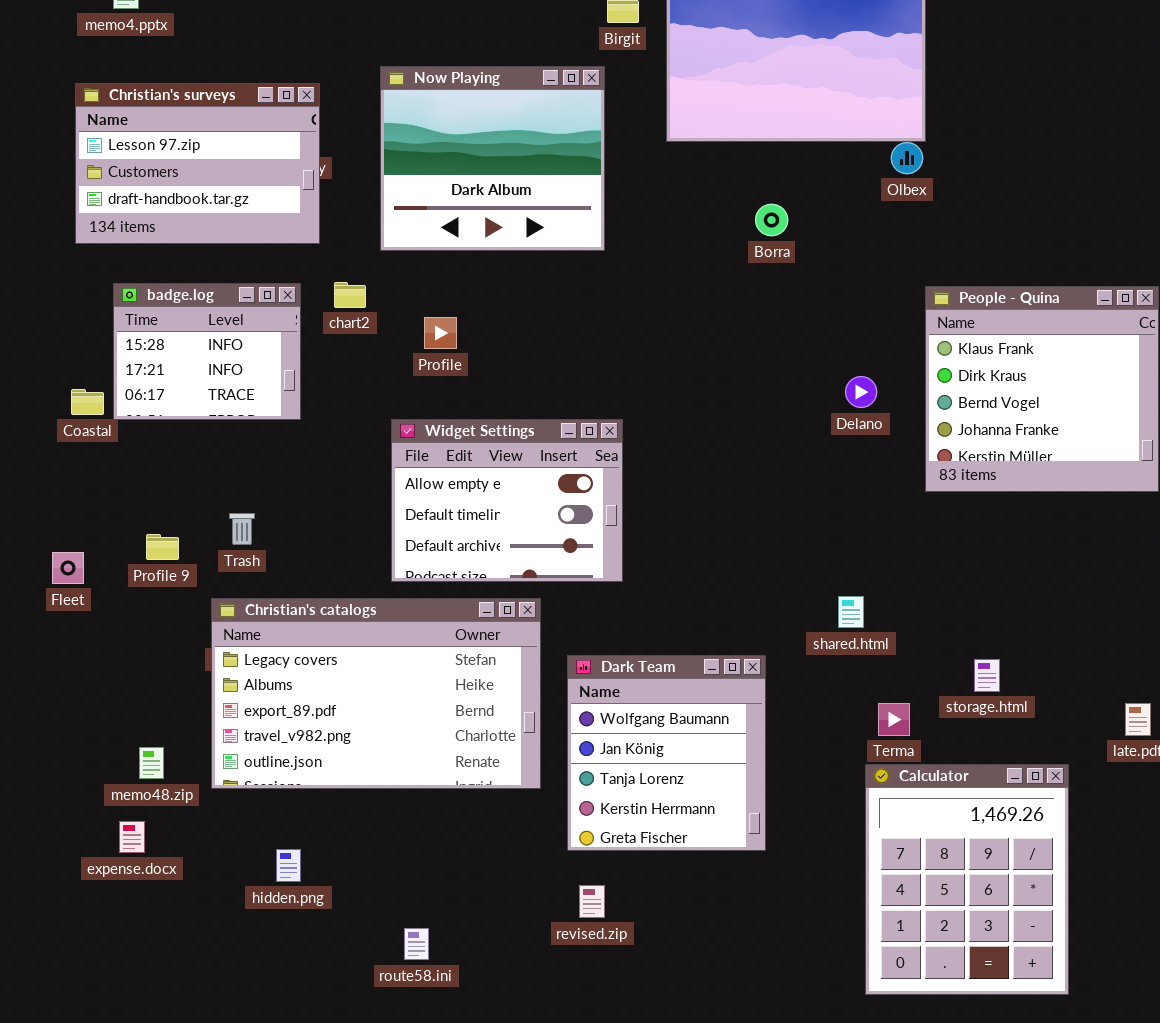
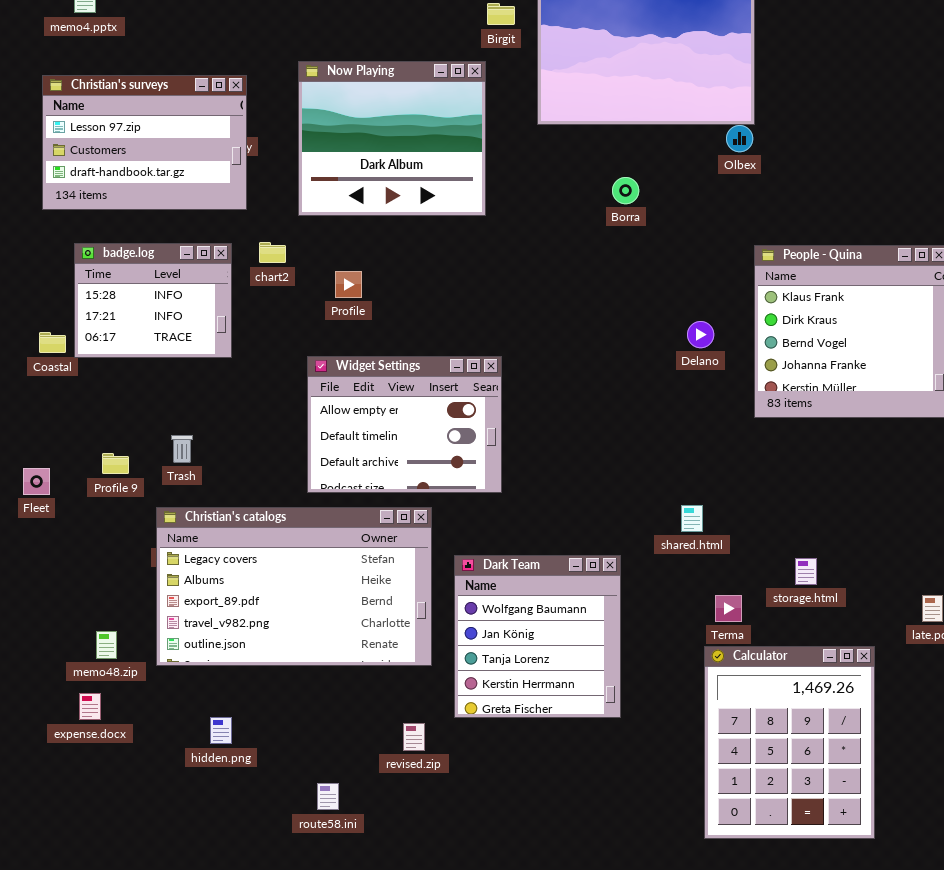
revised.zip: [579,885,605,918] -> [403,723,425,751], moved

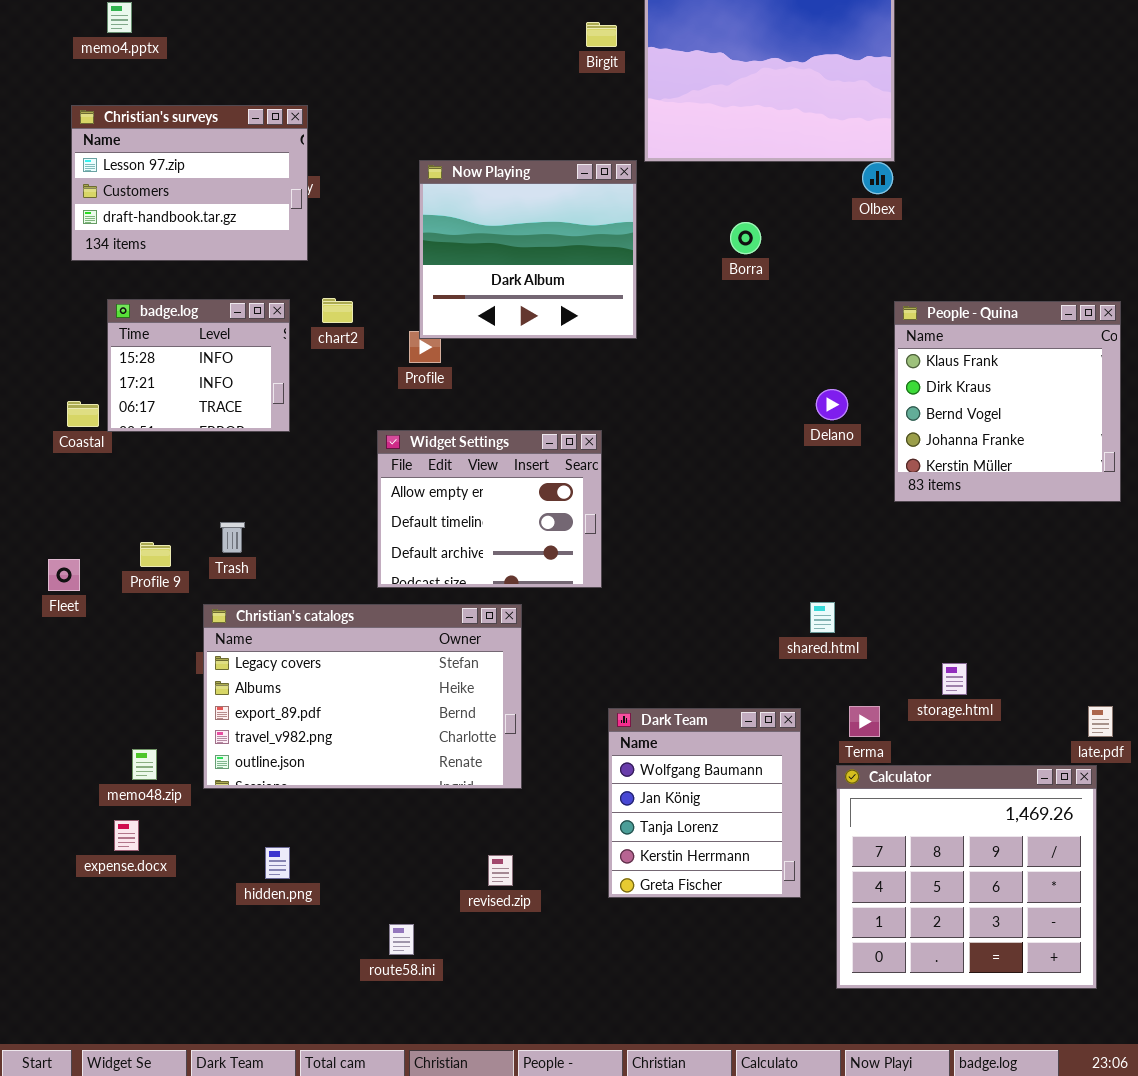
Now Playing: [298,61,486,216] -> [419,160,637,339], moved
Dark Team: [454,555,621,718] -> [608,708,801,898], moved
Calculator: [704,646,875,839] -> [836,765,1097,989], resized

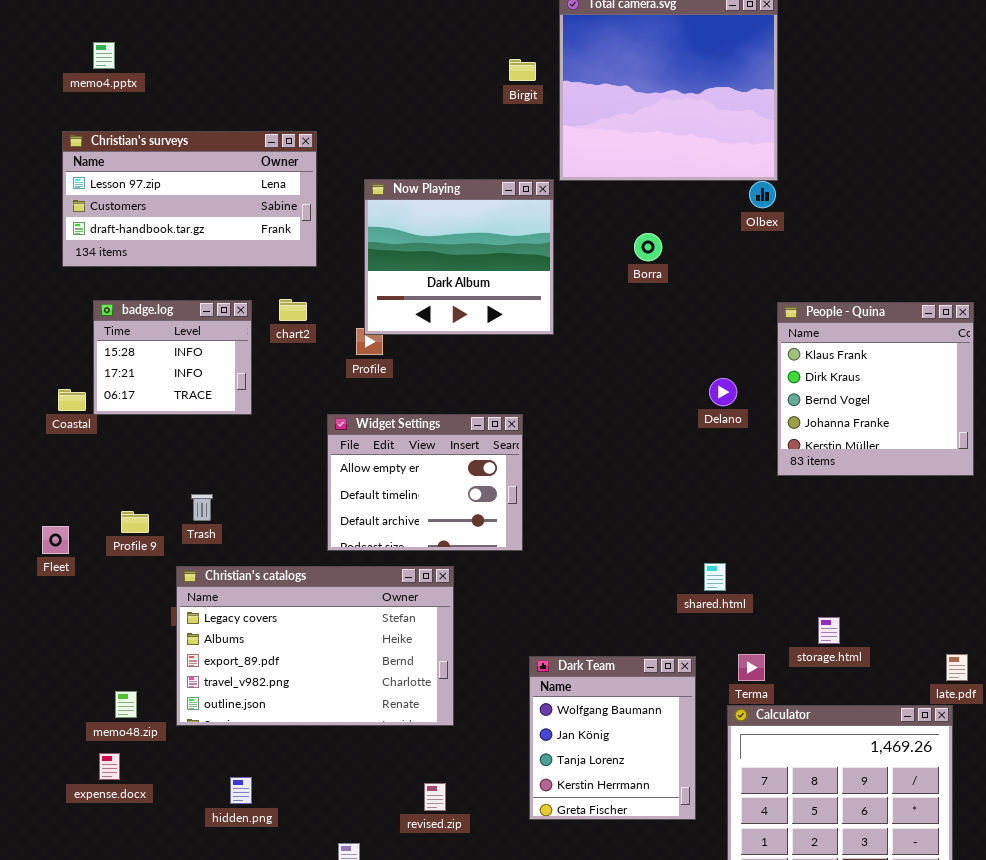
Christian's surveys: [71,105,308,261] -> [62,131,317,267], resized

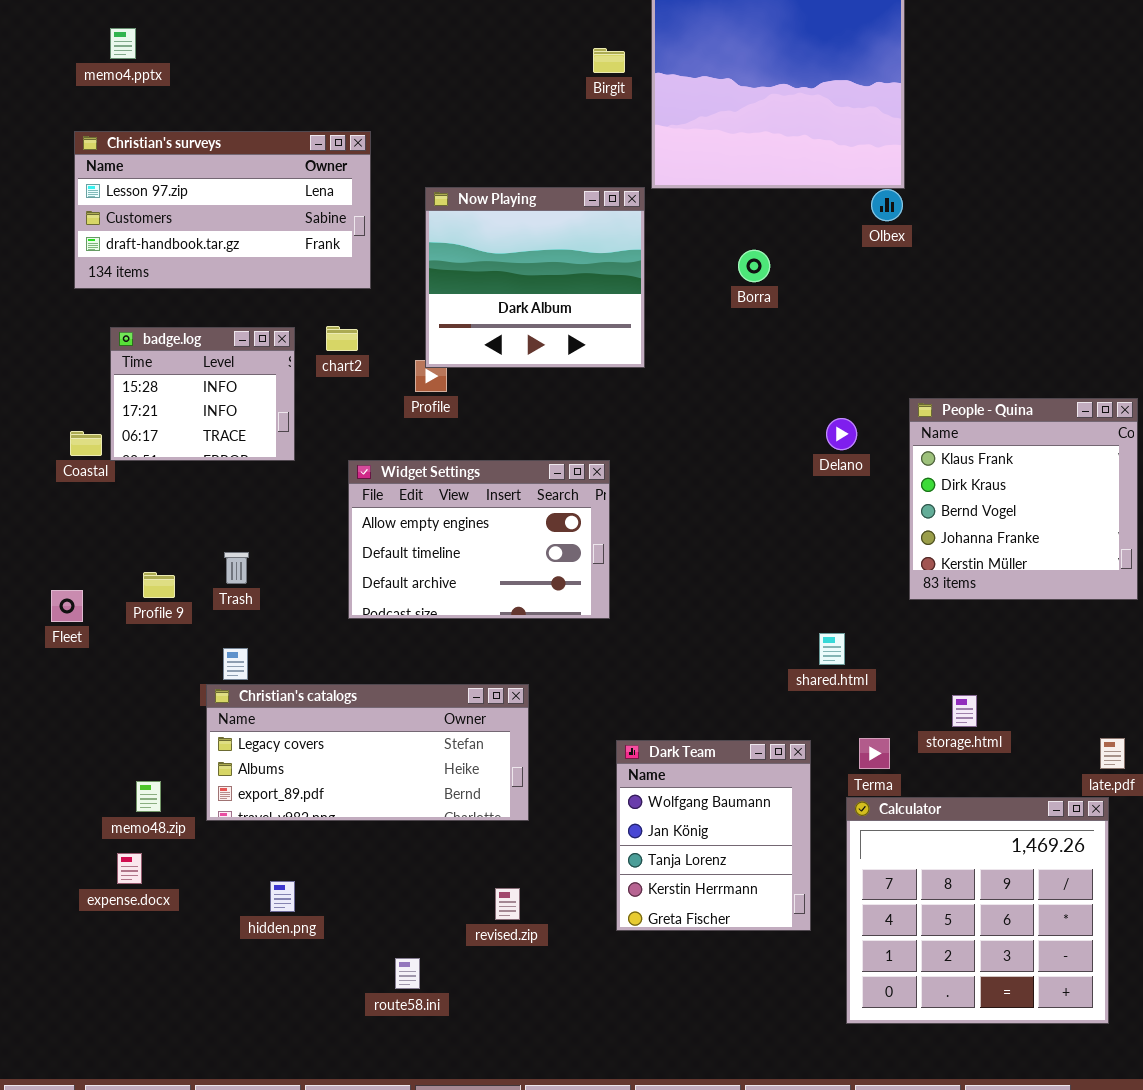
People - Quina: [777,302,974,476] -> [909,398,1138,600], moved
Widget Settings: [327,414,523,551] -> [348,460,610,619], resized
Christian's catalogs: [176,566,454,726] -> [206,684,529,821], resized

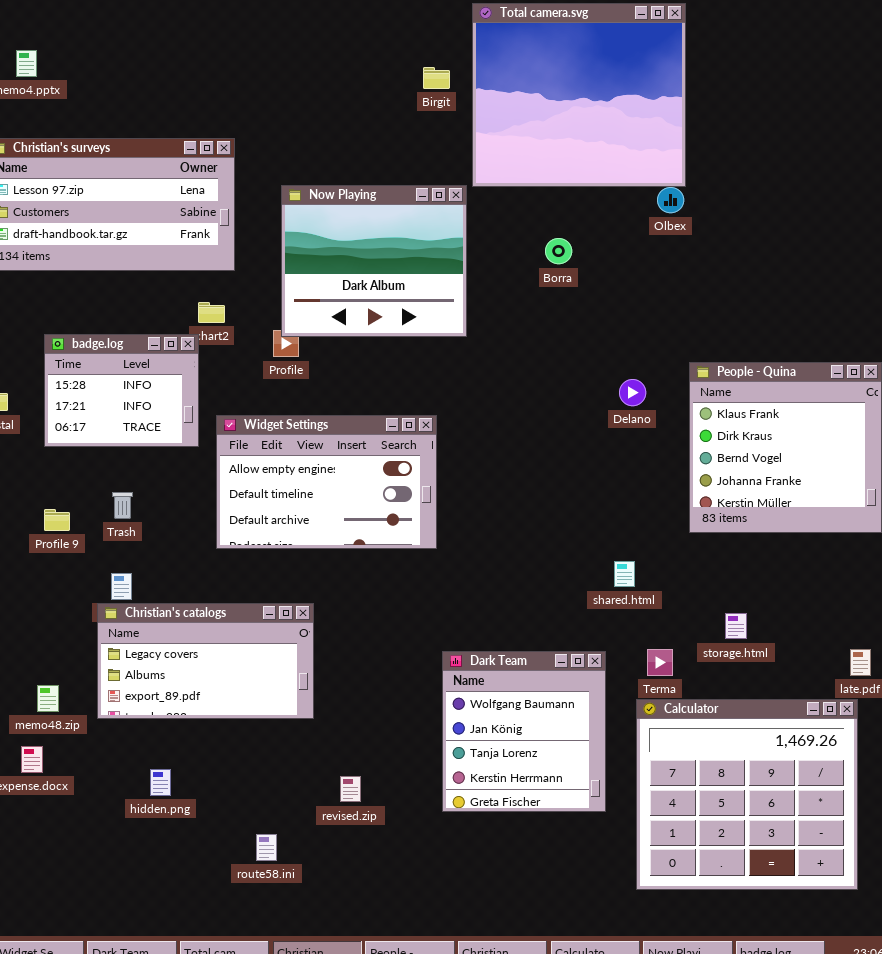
badge.log: [110,327,295,461] -> [44,334,199,447], moved
Christian's catalogs: [206,684,529,821] -> [97,603,314,719], resized

